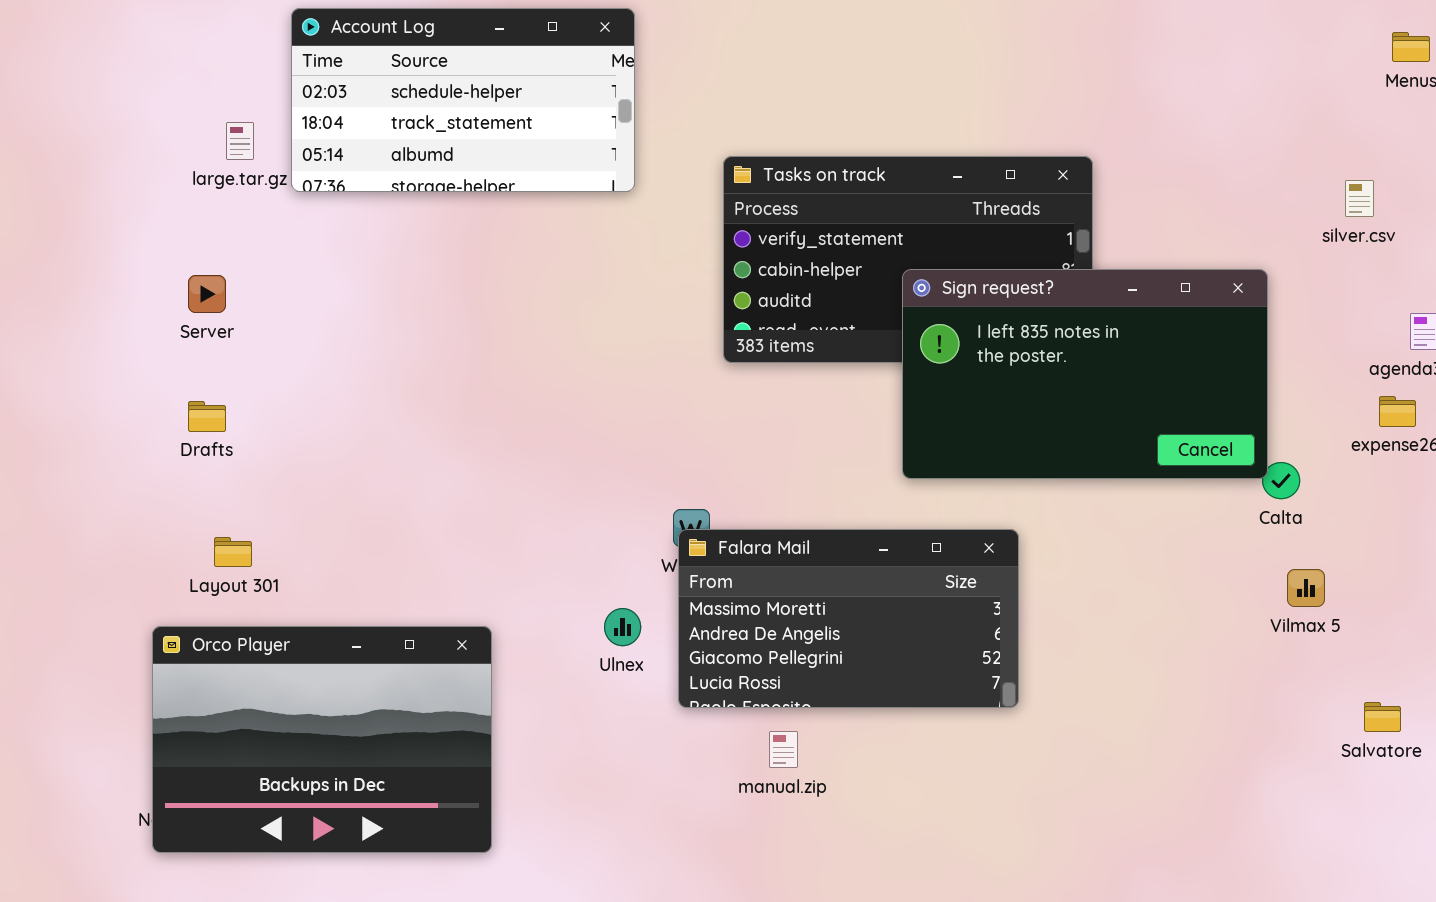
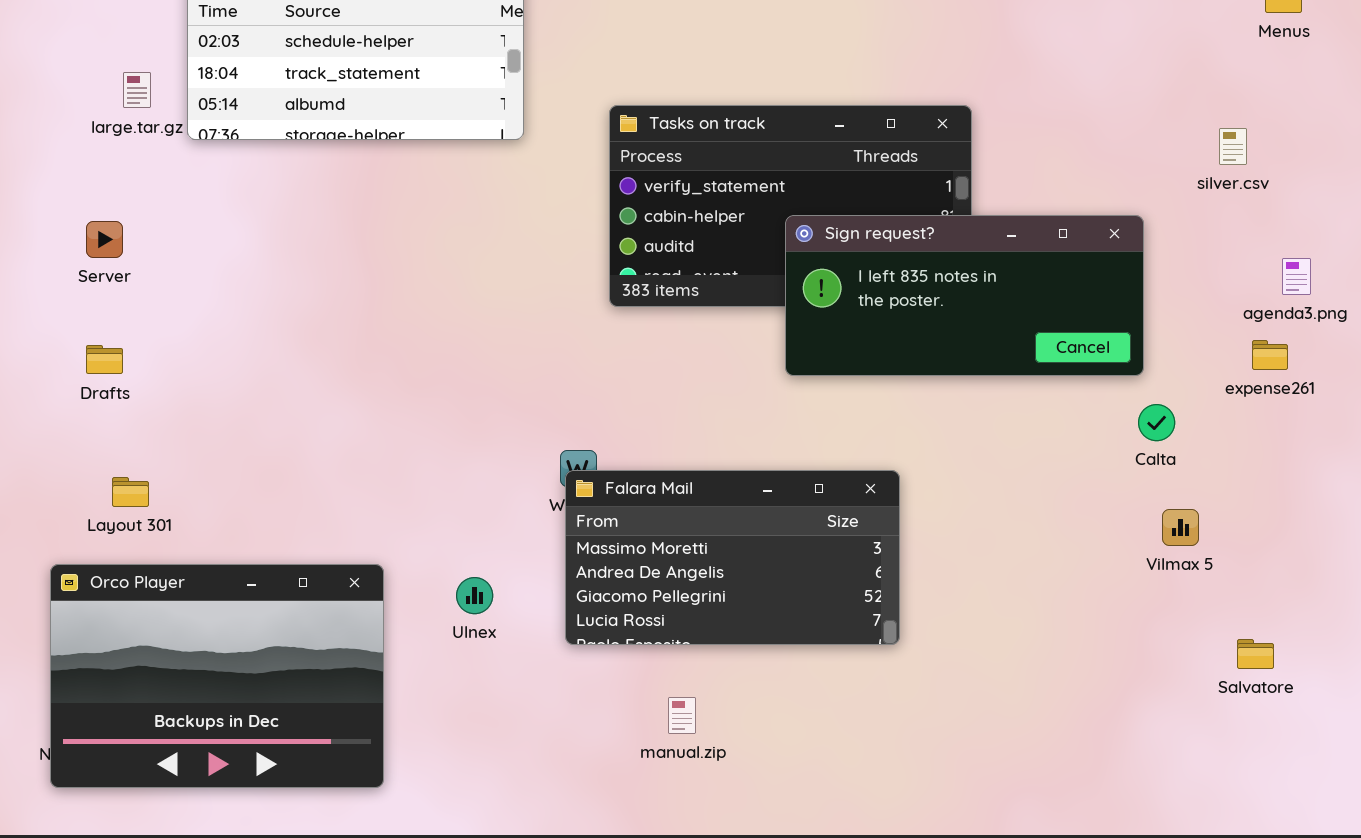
Sign request?: [902,269,1268,479] -> [785,215,1144,376], resized
Ulnex: [604,608,641,646] -> [456,577,493,614], moved
manual.zip: [769,731,798,768] -> [668,697,696,734], moved

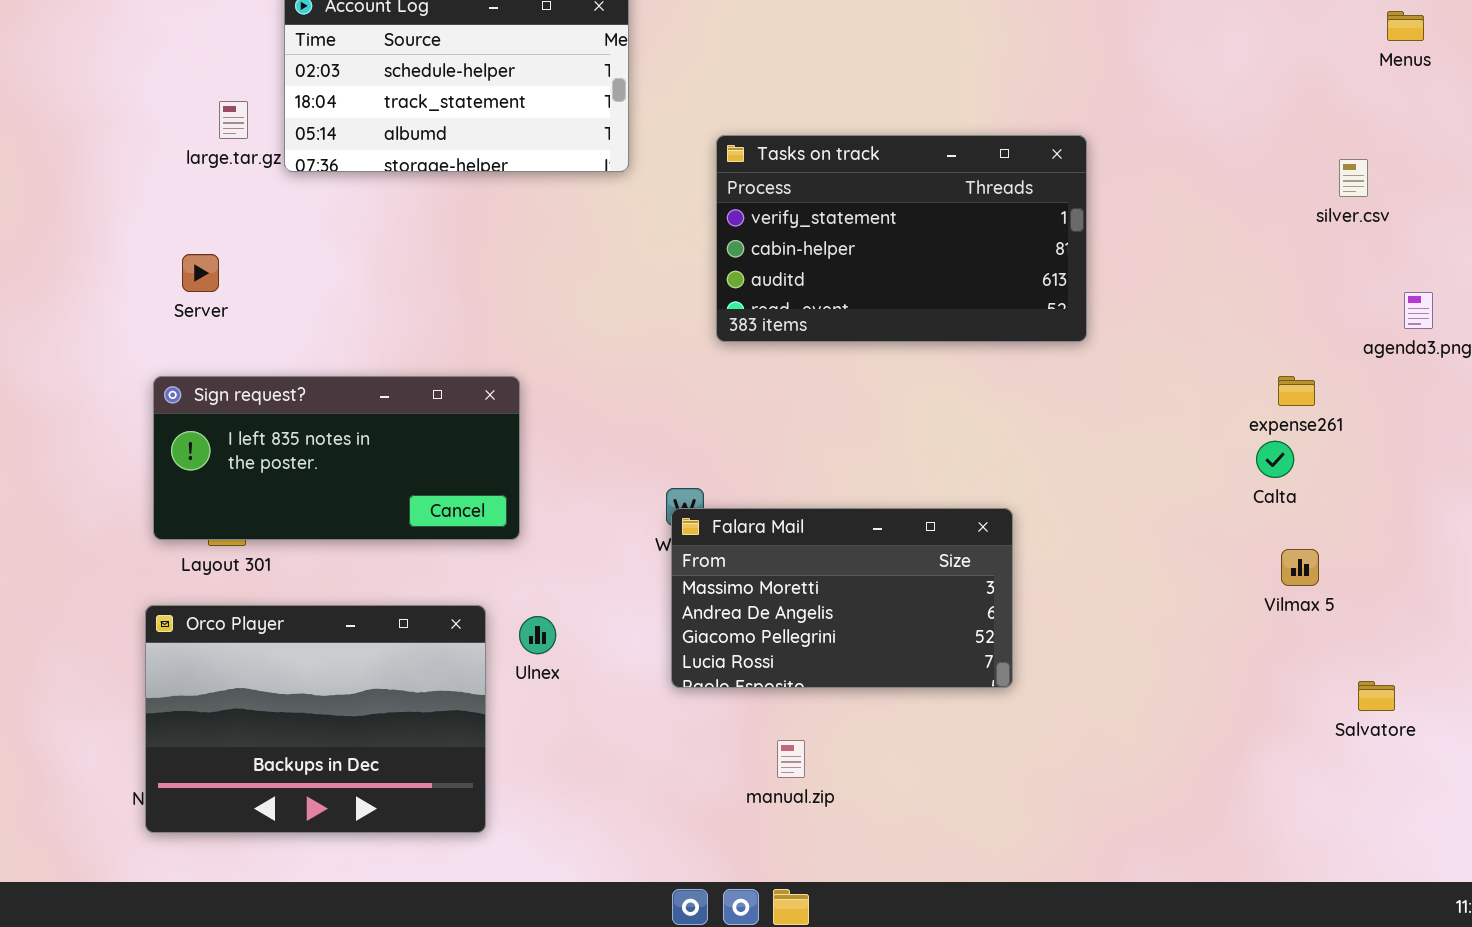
Sign request?: [785,215,1144,376] -> [153,376,520,540], moved
expense261: [1252,340,1288,370] -> [1278,376,1315,406], moved
Ulnex: [456,577,493,614] -> [519,616,556,654], moved

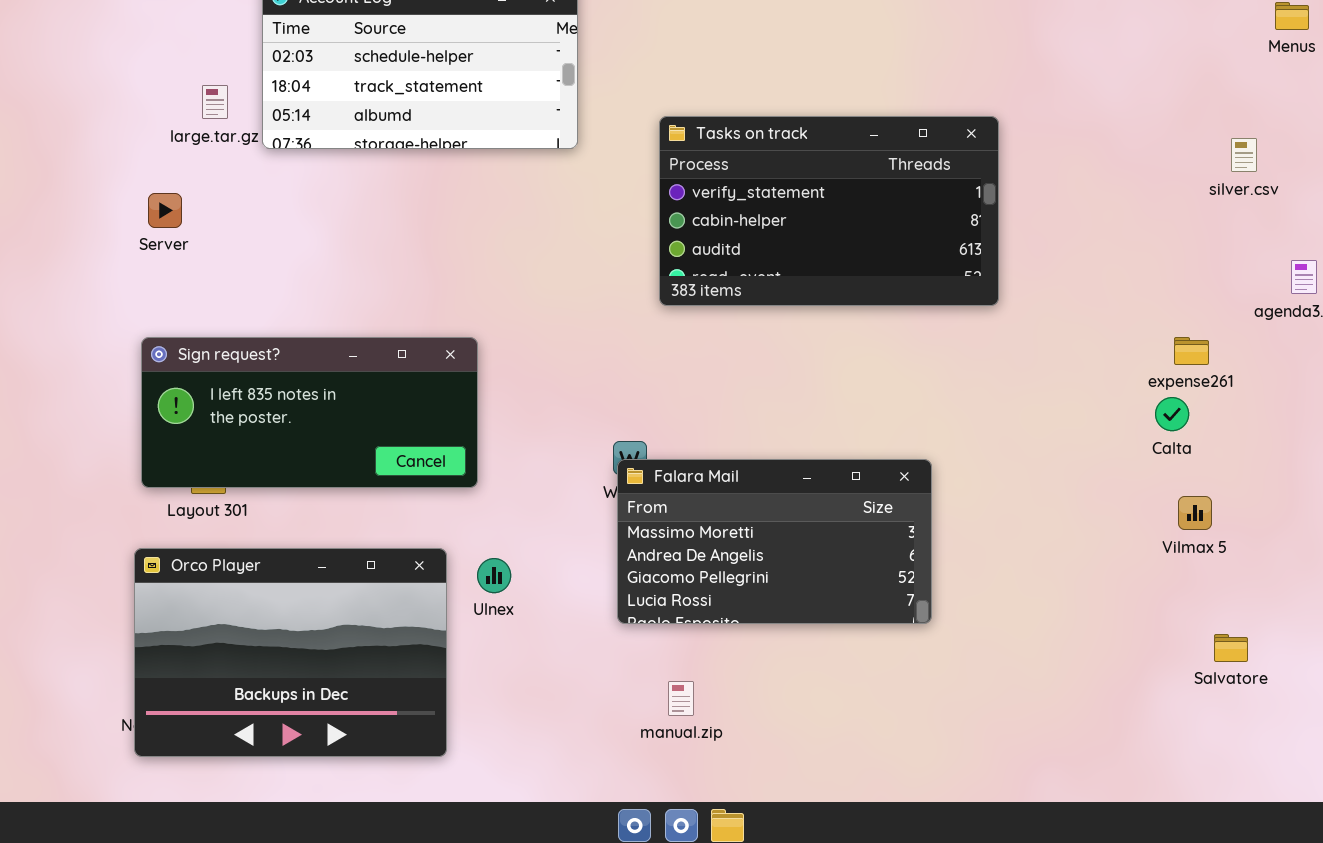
Server: [182,254,219,292] -> [148,193,182,228], moved
Salvatore: [1358,681,1395,711] -> [1214,634,1248,662], moved
manual.zip: [777,740,805,778] -> [668,681,694,716], moved

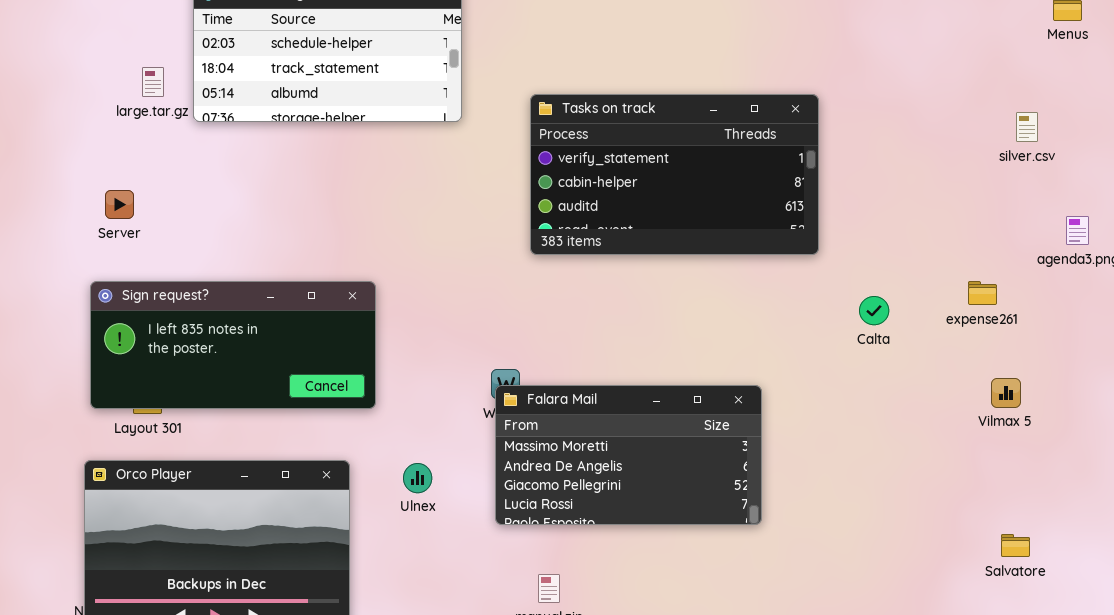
Server: [148,193,182,228] -> [105,190,134,219], moved
Calta: [1155,397,1189,431] -> [859,296,889,325], moved
Vilmax 5: [1178,496,1212,530] -> [991,378,1021,408], moved
Ulnex: [477,558,511,593] -> [403,463,432,493], moved

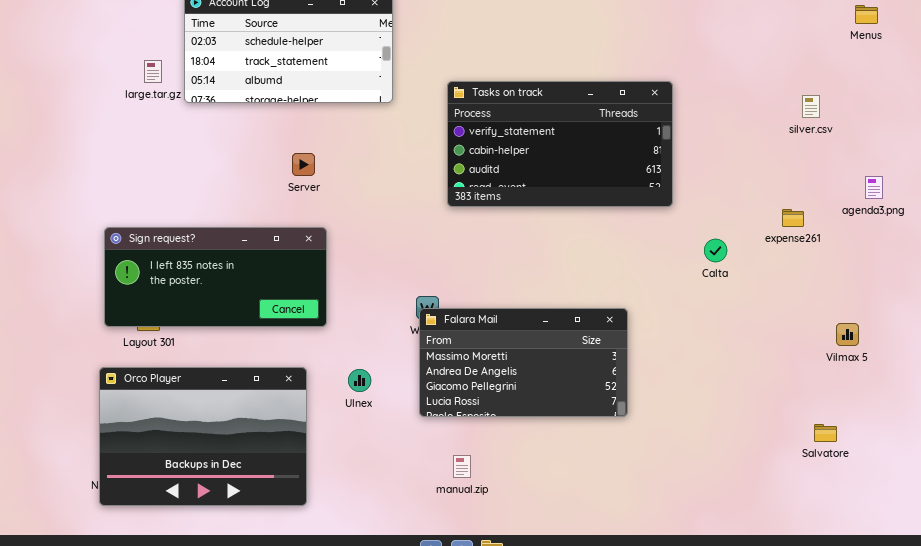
silver.csv: [1016,112,1038,142] -> [802,95,820,118], moved
Server: [105,190,134,219] -> [292,153,315,176], moved
expense261: [968,281,997,305] -> [782,209,804,227], moved
Vilmax 5: [991,378,1021,408] -> [836,323,859,346], moved

